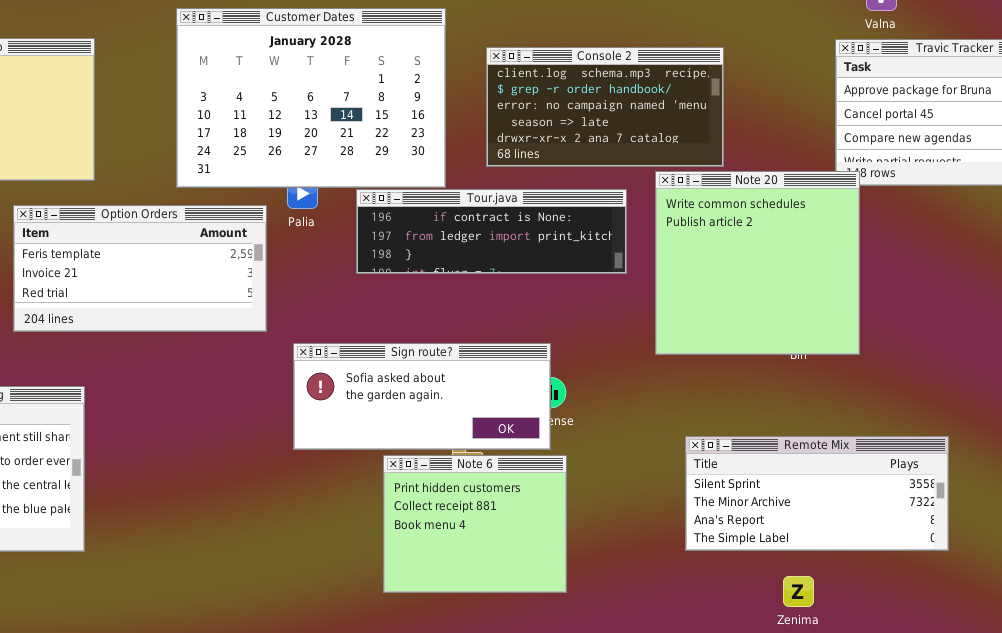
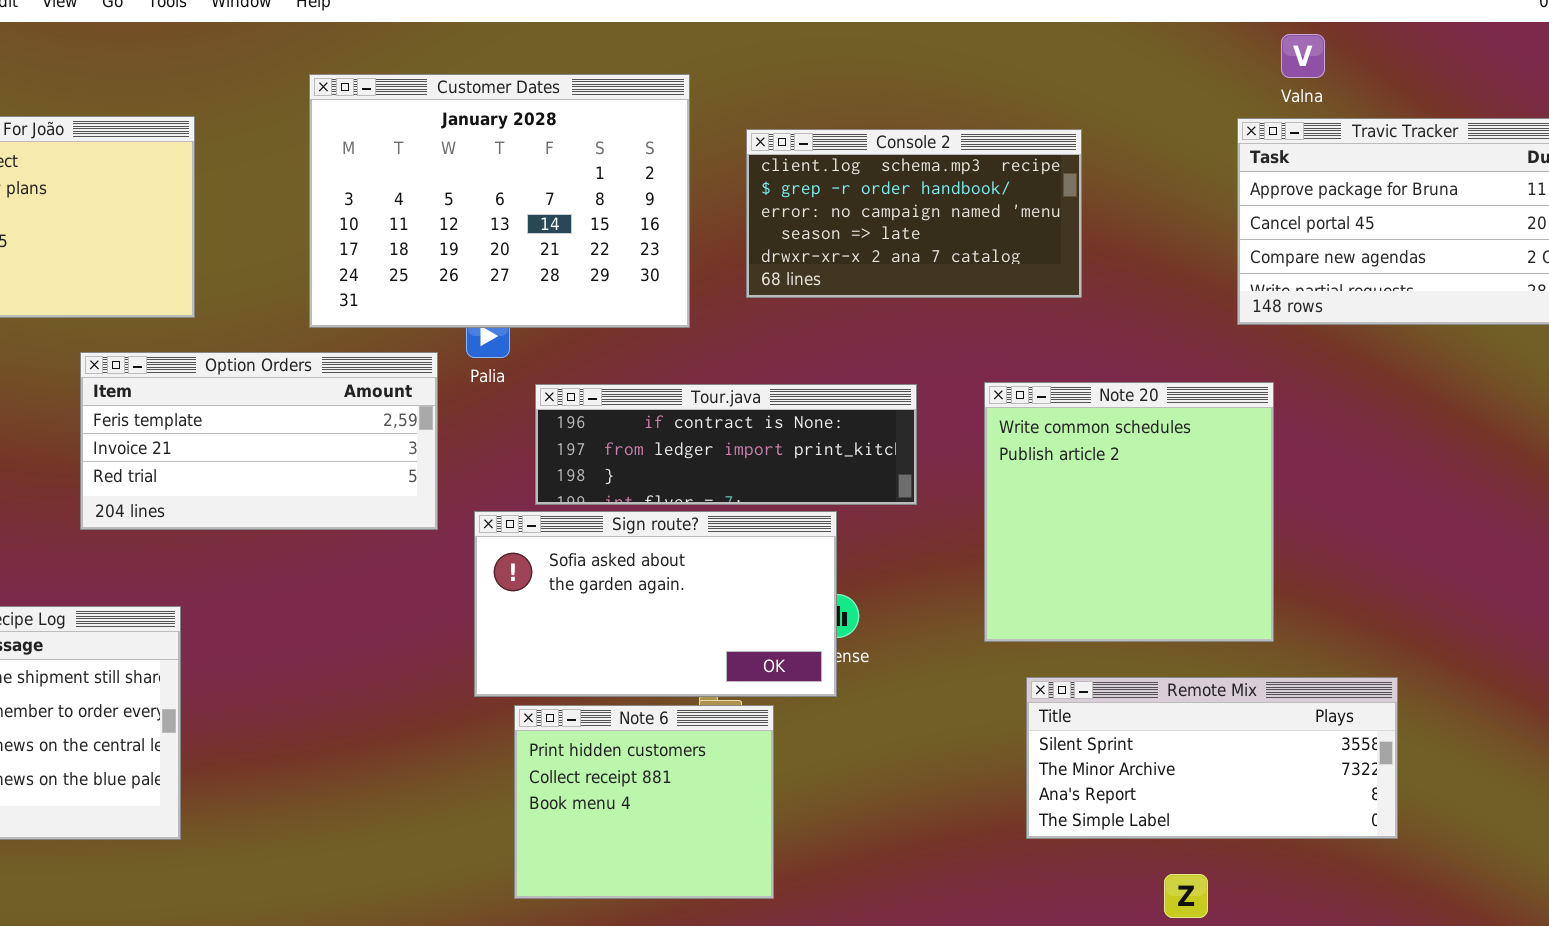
Note 20: [655,171,860,355] -> [984,382,1274,642], moved
Tour.java: [356,189,627,274] -> [535,384,917,505], moved
Sign route?: [293,343,551,450] -> [474,511,837,697], resized
Note 6: [383,455,567,593] -> [514,705,774,899], moved

